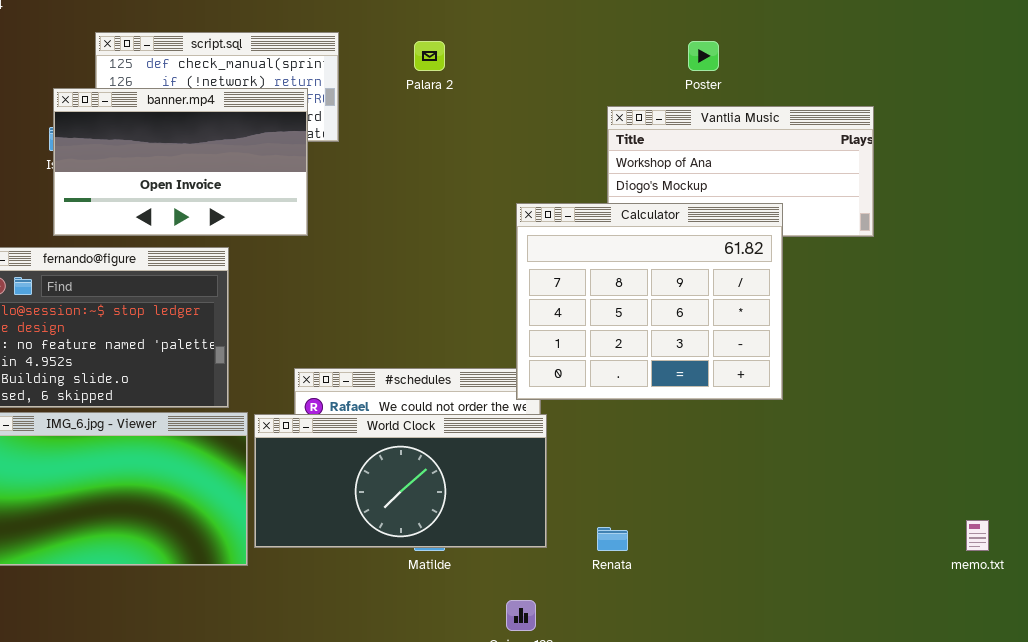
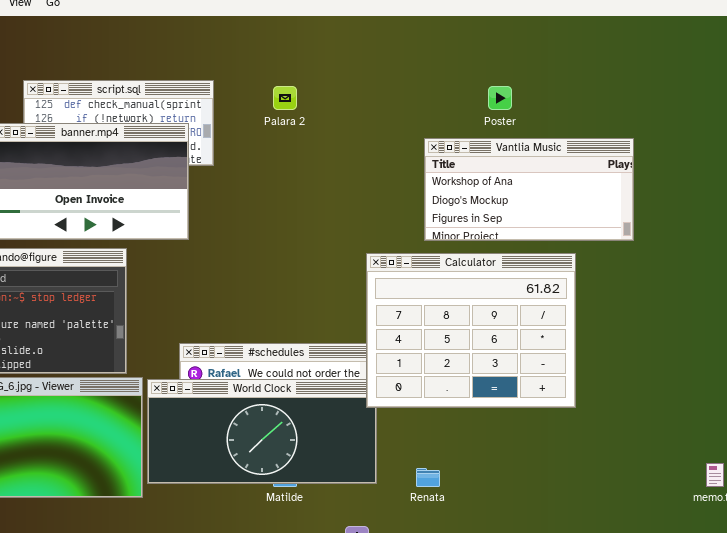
Calculator: [516,203,783,400] -> [366,253,576,408], moved

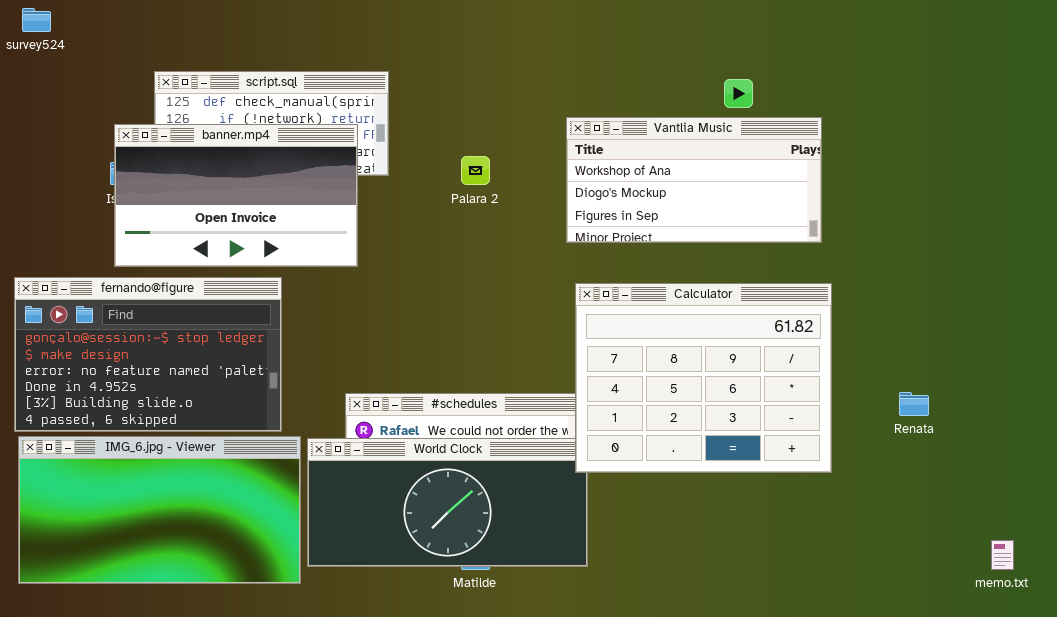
Palara 2: [273,86,297,110] -> [461,156,490,185], moved
Vantlia Music: [424,138,634,241] -> [566,117,822,243], moved
Renata: [416,468,440,487] -> [899,392,929,416], moved

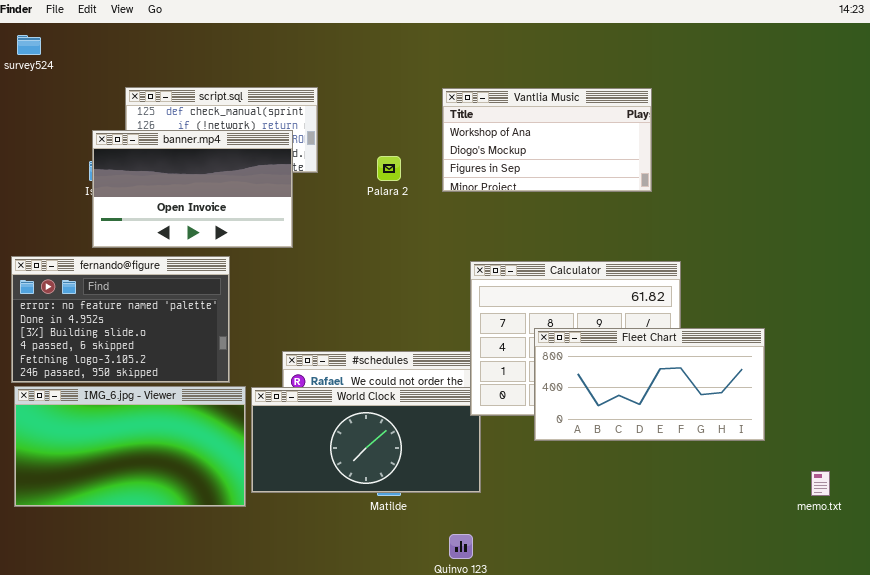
Vantlia Music: [566,117,822,243] -> [442,88,652,192], moved
fernando@figure: [14,277,282,432] -> [11,256,230,383], scrolled down 2 rows
Fleet Chart: none -> [534,328,765,441], opened

